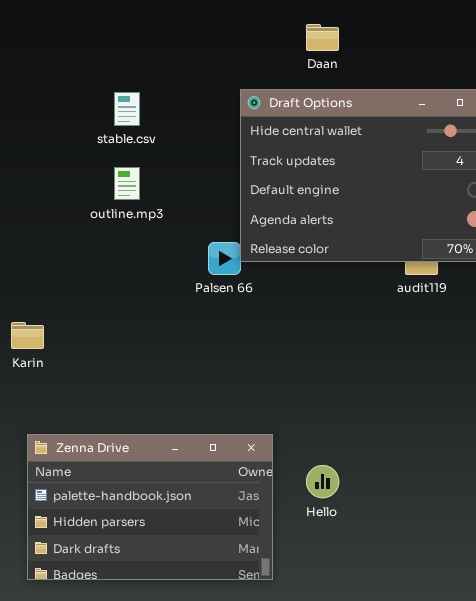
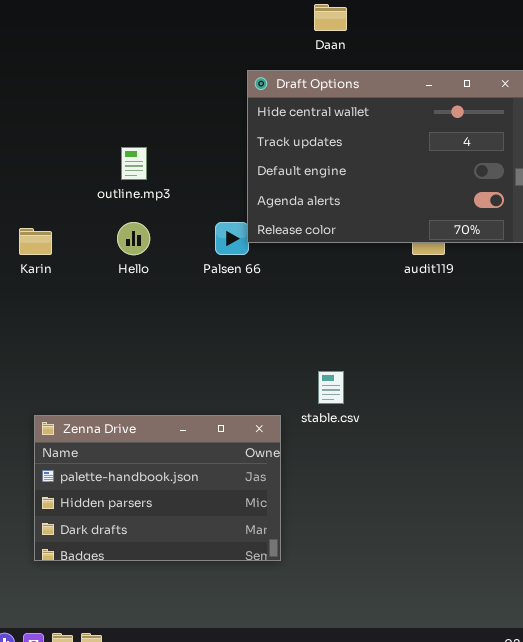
stable.csv: [114,92,140,126] -> [318,371,344,404], moved
Karin: [11,322,44,349] -> [19,228,52,255], moved
Hello: [306,465,339,498] -> [117,222,150,255], moved

